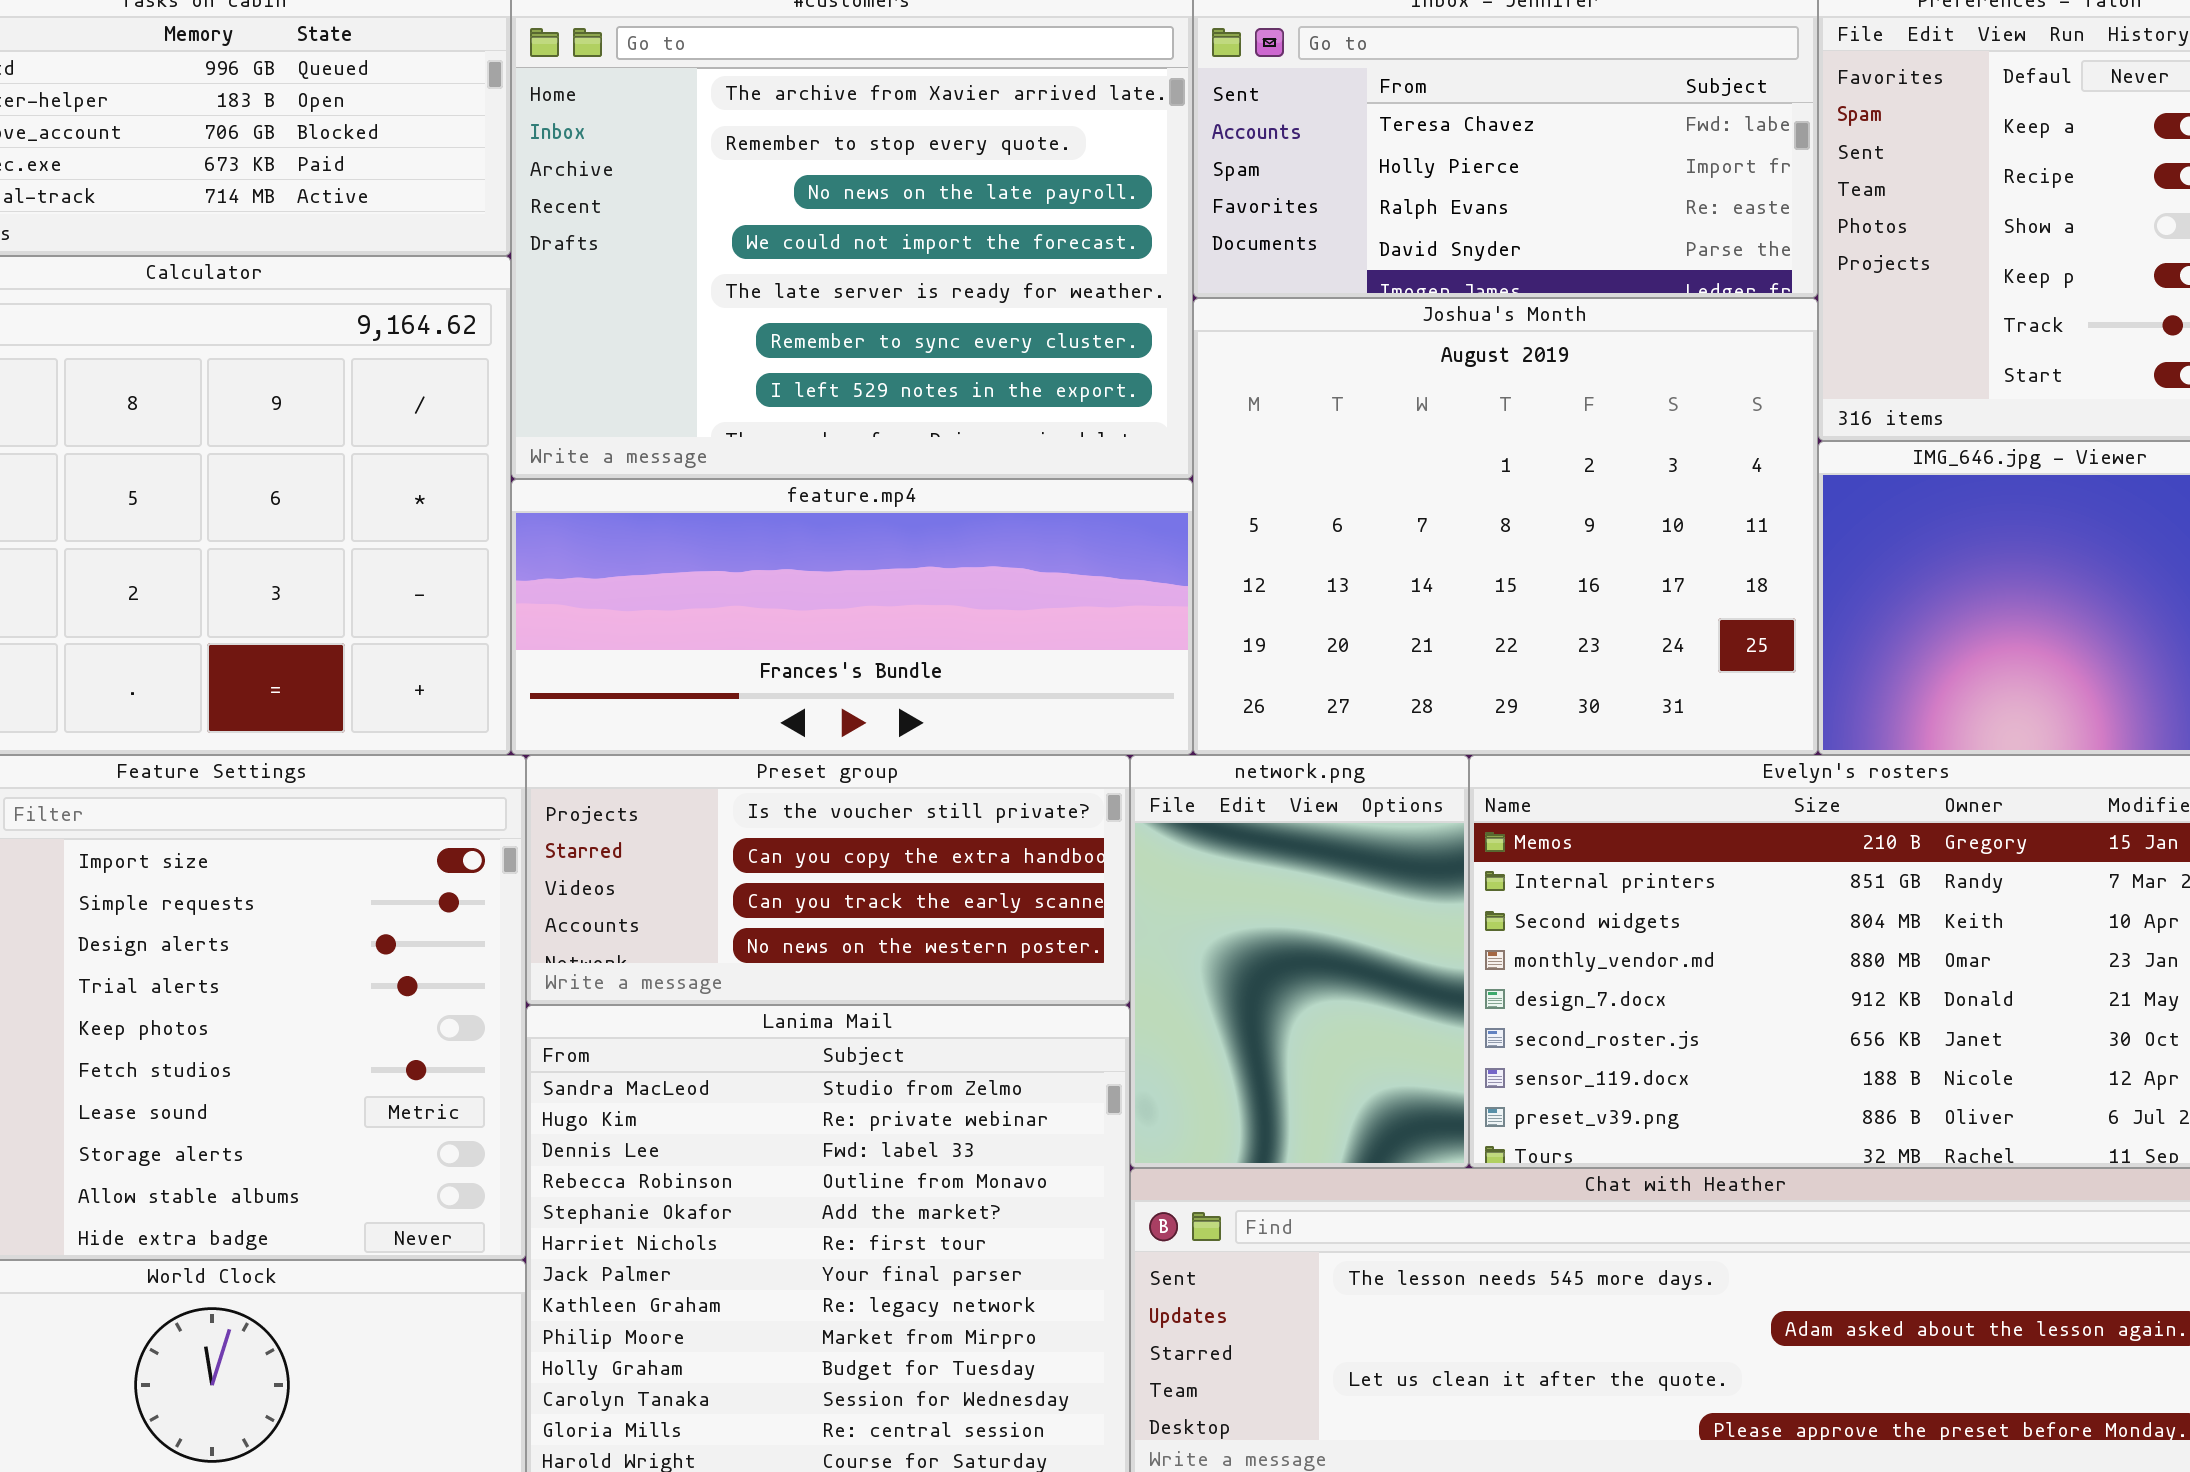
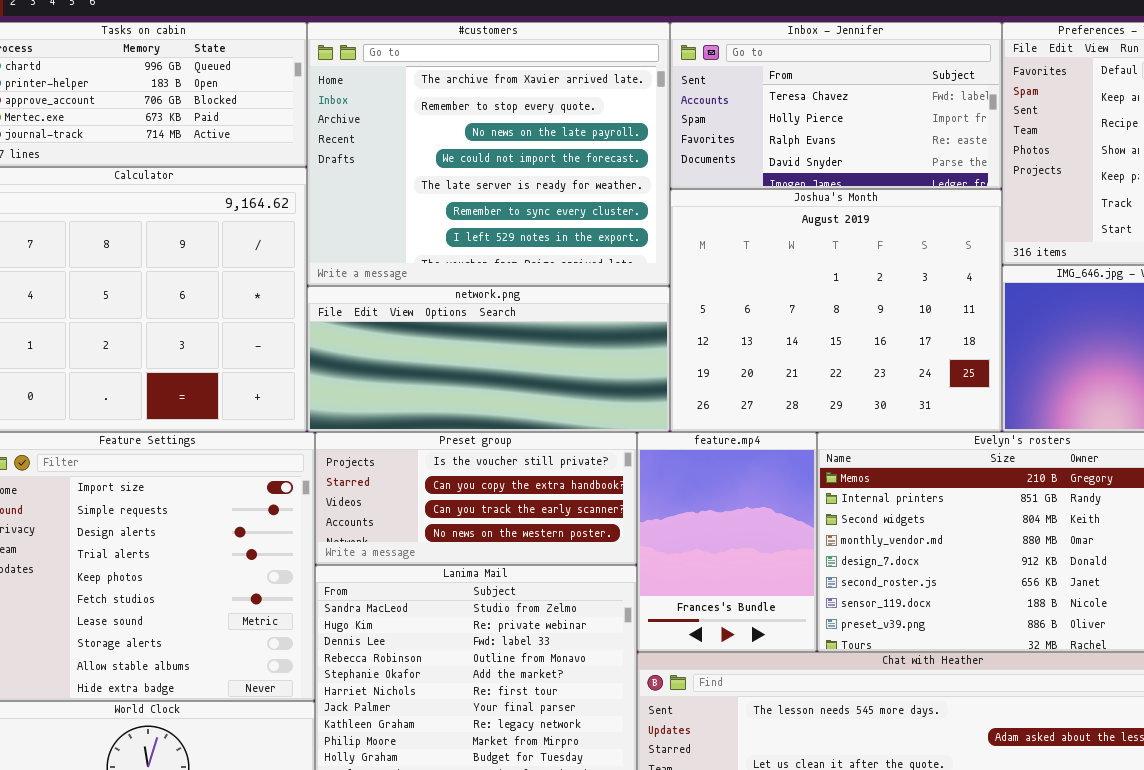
feature.mp4: [511,479,1193,755] -> [637,432,817,652], moved, resized
network.png: [1130,755,1469,1168] -> [307,286,670,432], moved, resized

